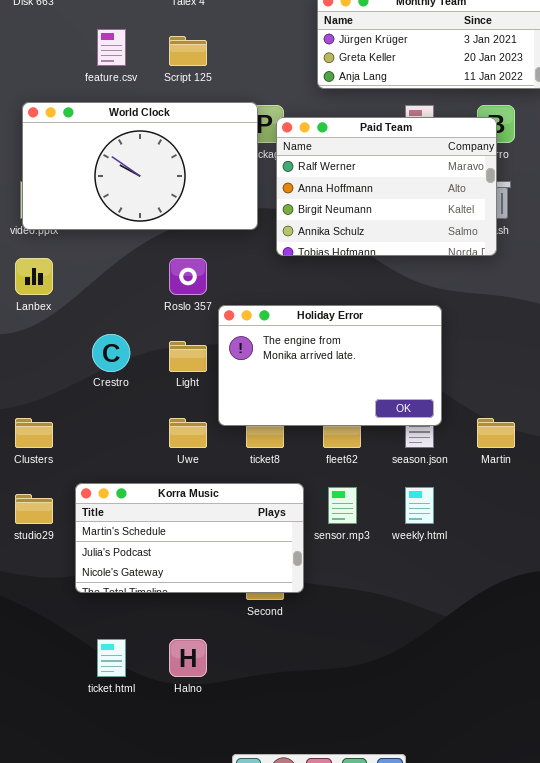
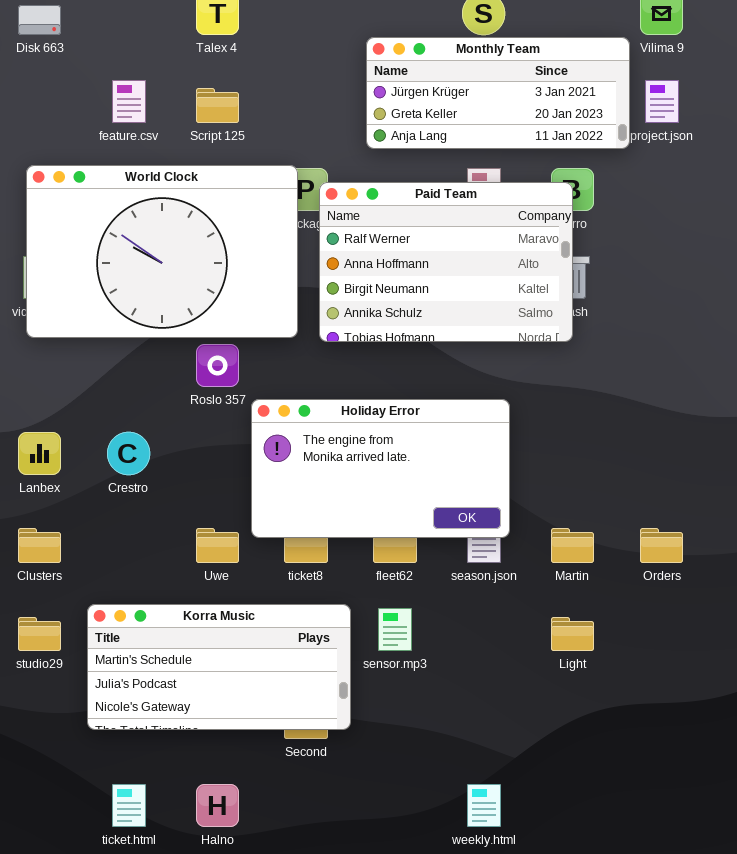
World Clock: [22,102,258,230] -> [26,165,298,338], resized
Lanbex: [15,258,53,295] -> [18,432,61,475], moved
Light: [169,341,207,372] -> [551,617,594,651], moved
weekly.html: [405,487,434,524] -> [467,784,501,827], moved

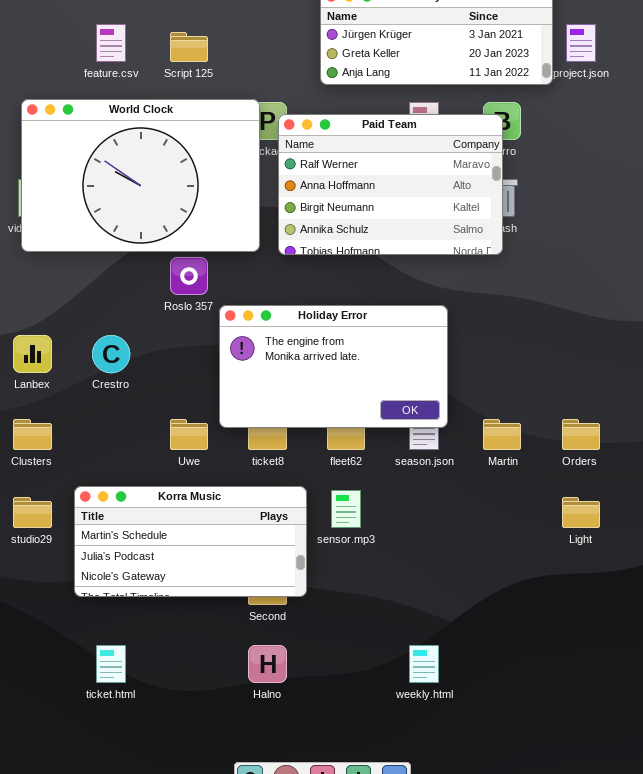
Light: [551,617,594,651] -> [562,497,600,528], moved
Halno: [196,784,239,827] -> [248,645,287,683], moved

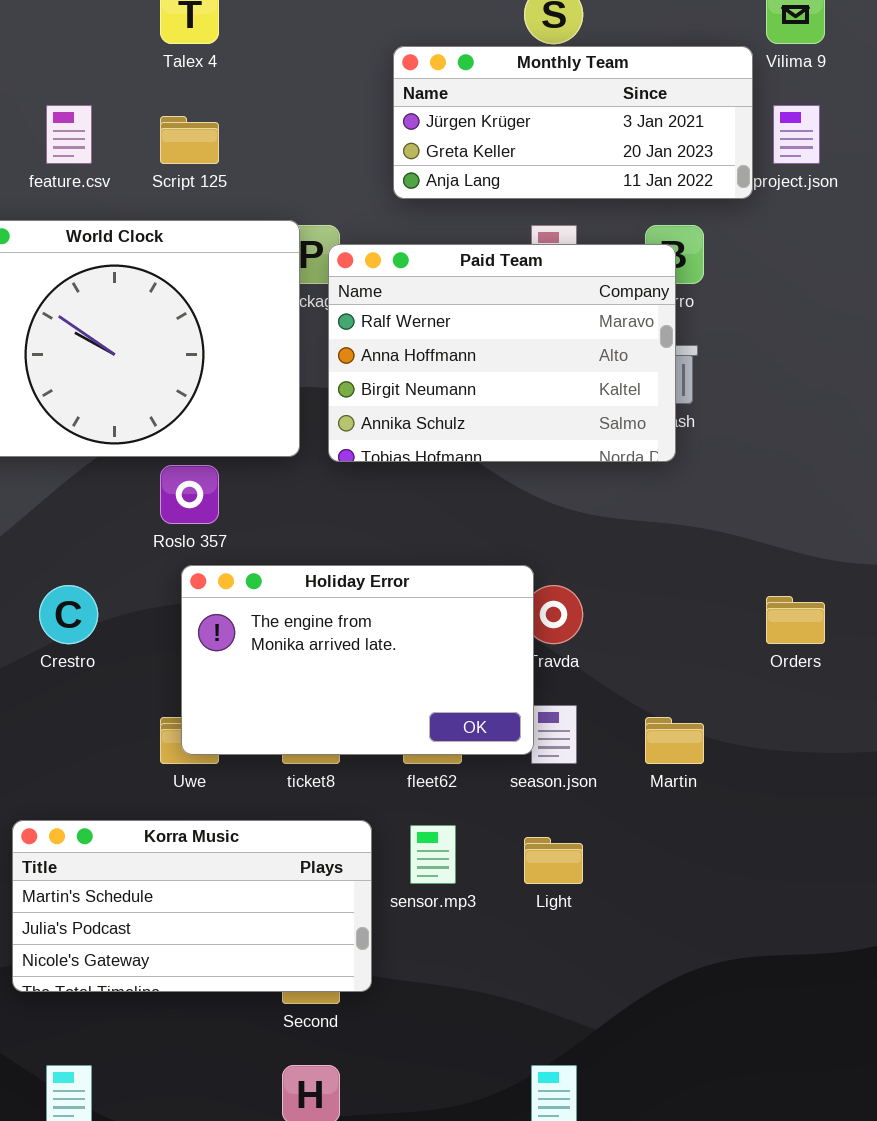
Holiday Error: [219,305,448,428] -> [181,565,534,755], moved
Orders: [562,419,600,450] -> [766,596,825,644], moved
Light: [562,497,600,528] -> [524,837,583,884], moved

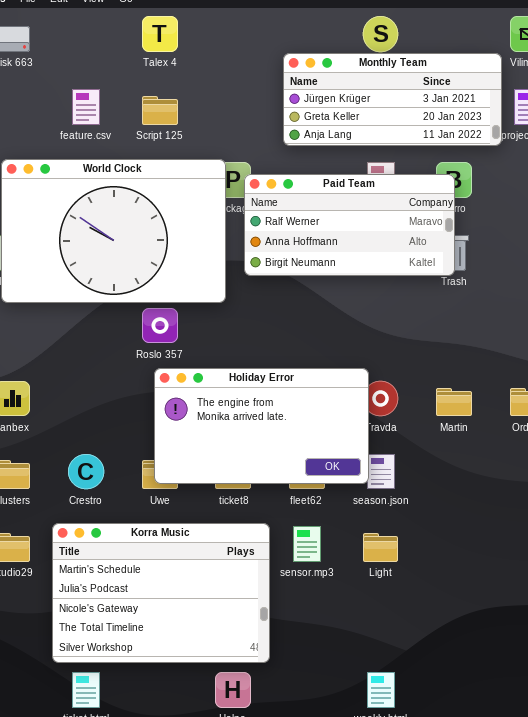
Paid Team: [328,244,676,462] -> [244,174,455,276], resized
Crestro: [39,585,98,644] -> [68,454,104,489], moved
Martin: [645,717,704,764] -> [436,388,472,416], moved
Korra Music: [12,820,372,992] -> [52,523,270,663], resized

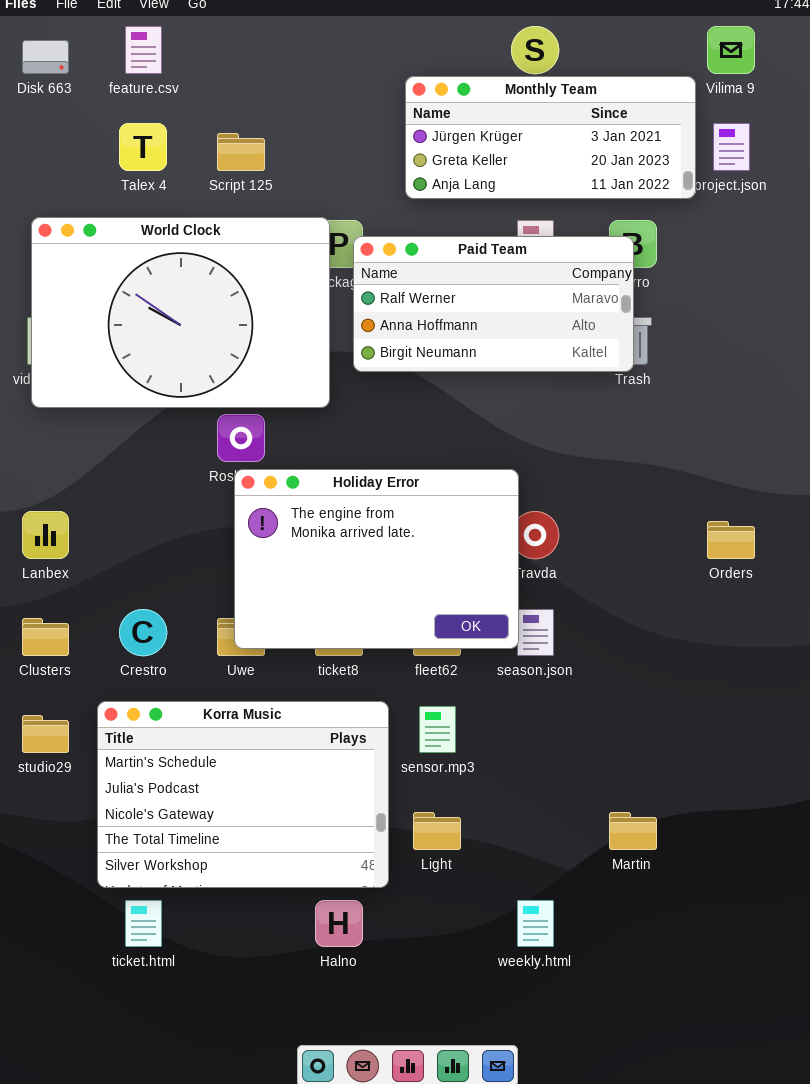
Talex 4: [142,16,178,52] -> [119,123,167,171], moved
feature.csv: [72,89,100,125] -> [125,26,162,74], moved
Holiday Error: [154,368,369,484] -> [234,469,519,649], resized
Martin: [436,388,472,416] -> [609,812,657,850], moved
Light: [363,533,398,562] -> [413,812,461,850], moved

